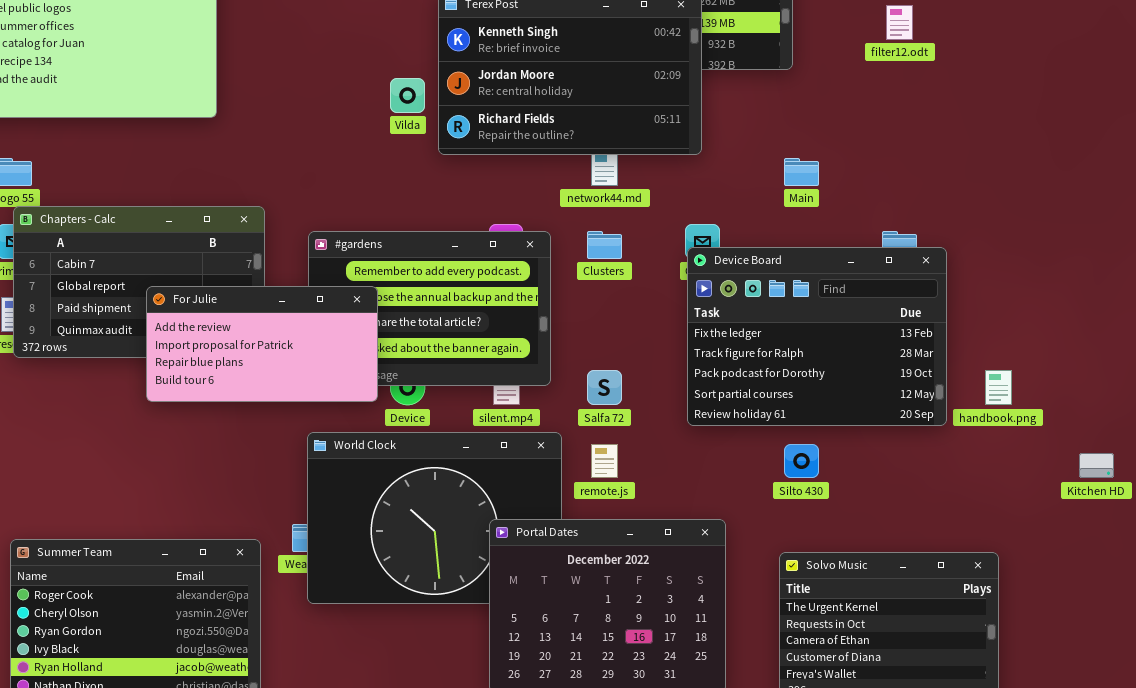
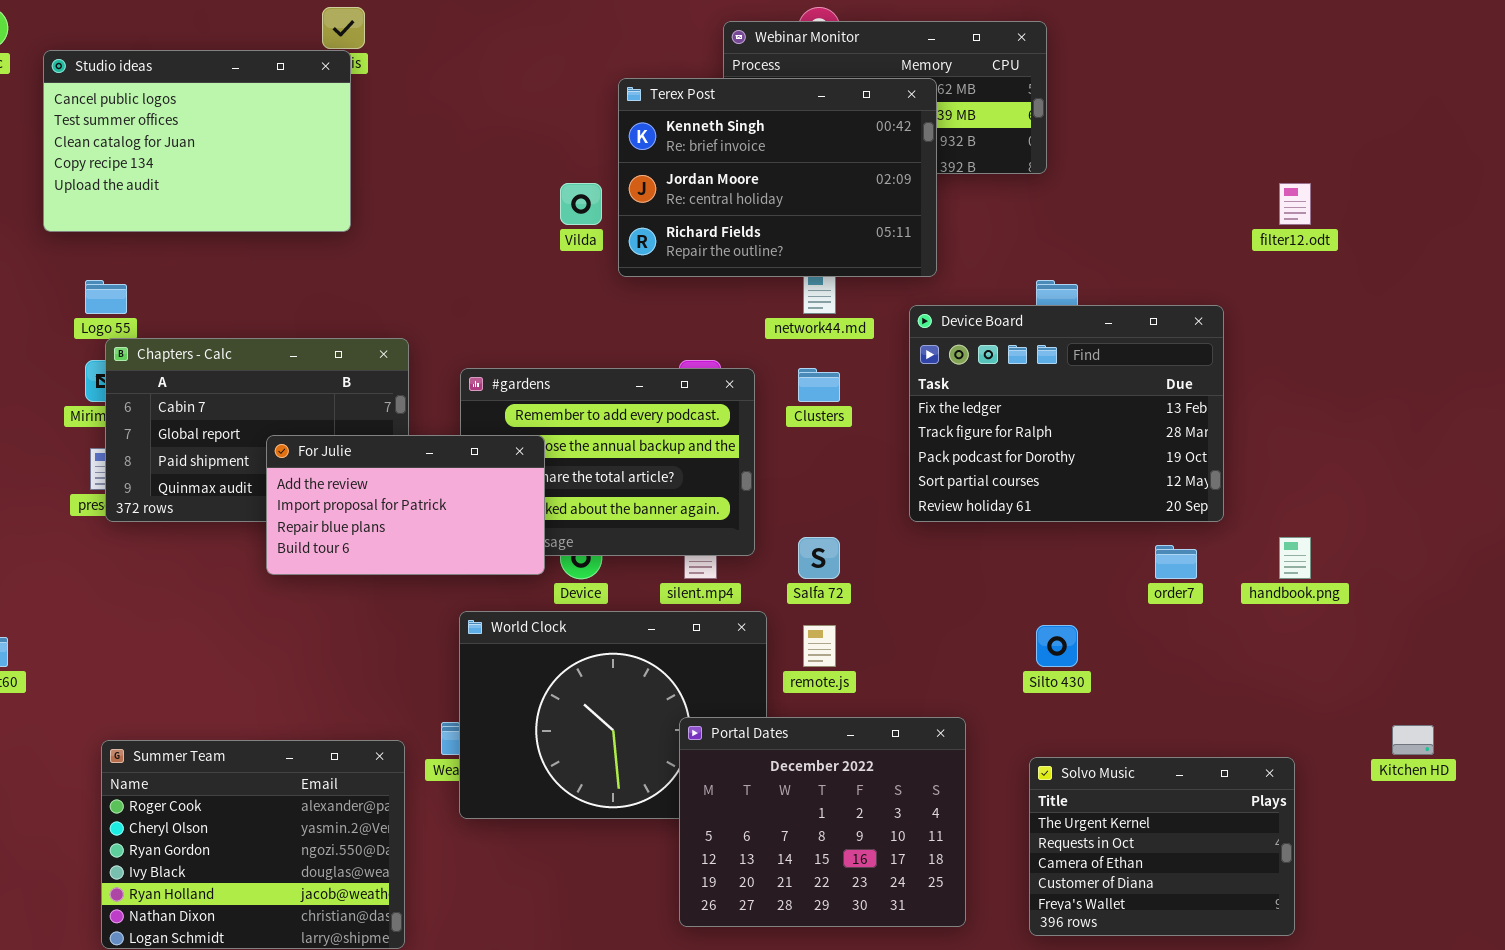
filter12.odt: [886,5,913,40] -> [1279,183,1311,225], moved
Device Board: [687,247,947,426] -> [909,305,1224,522], moved
Kitchen HD: [1079,453,1114,478] -> [1392,725,1434,755], moved

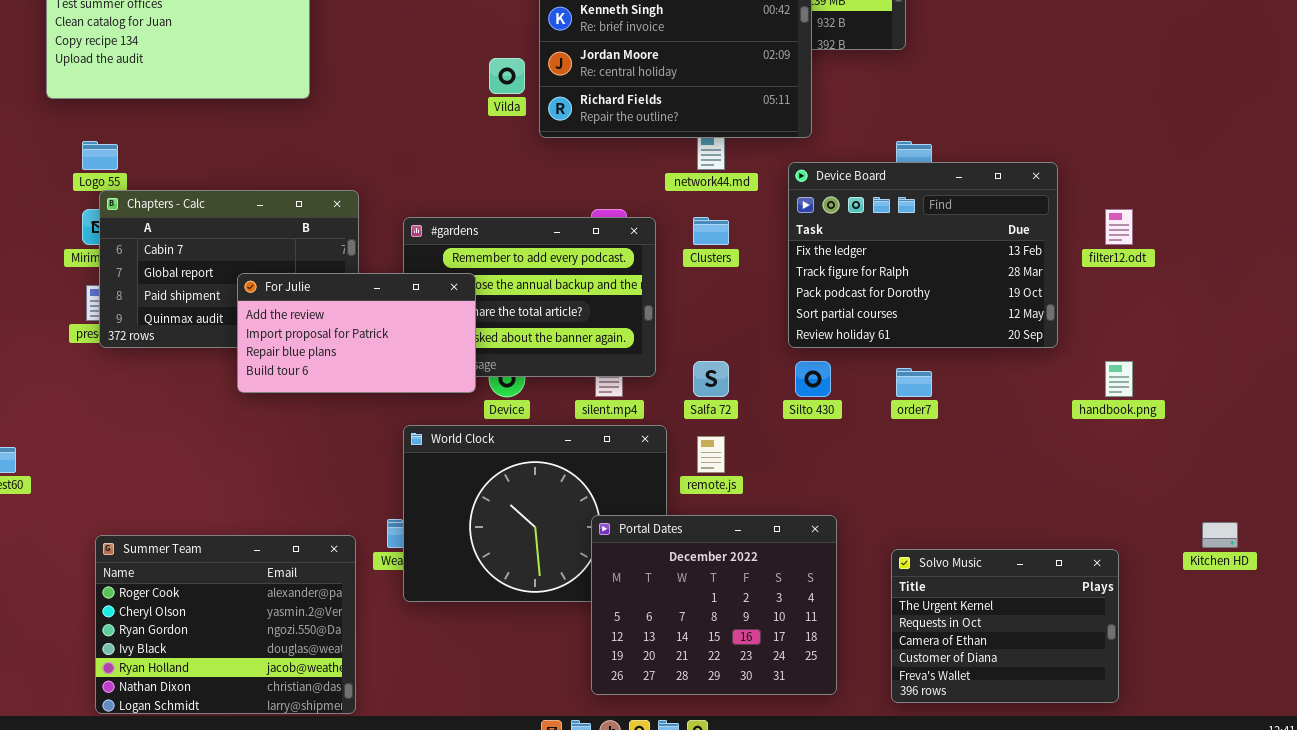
filter12.odt: [1279,183,1311,225] -> [1105,209,1133,245], moved
order7: [1155,545,1197,579] -> [896,368,932,397], moved
Silto 430: [1036,625,1078,667] -> [795,361,831,397], moved

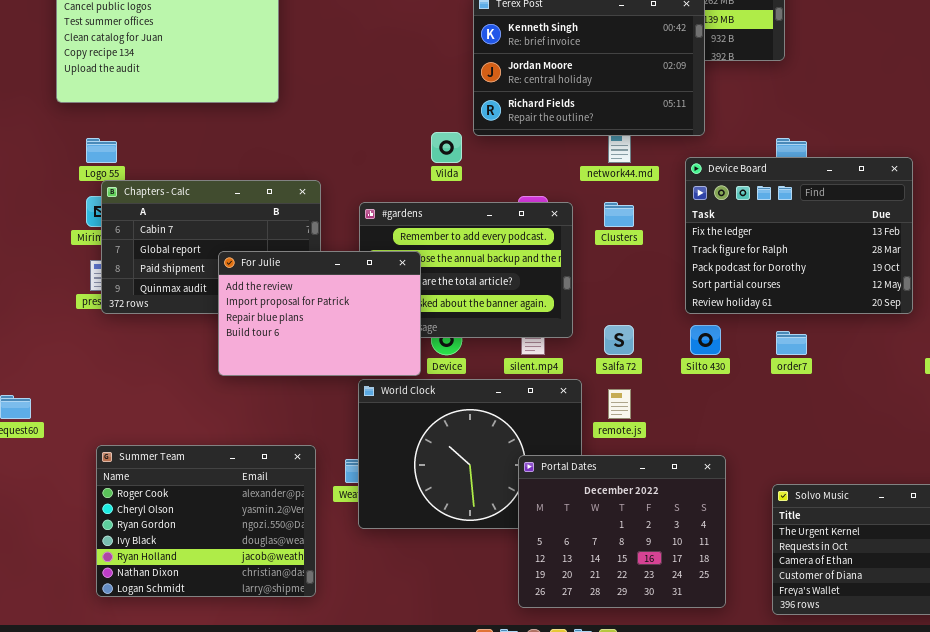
Vilda: [489,58,525,94] -> [431,132,462,163], moved
For Julie: [237,273,476,393] -> [218,251,421,376], resized
Summer Team: [95,535,356,714] -> [96,445,316,597], moved

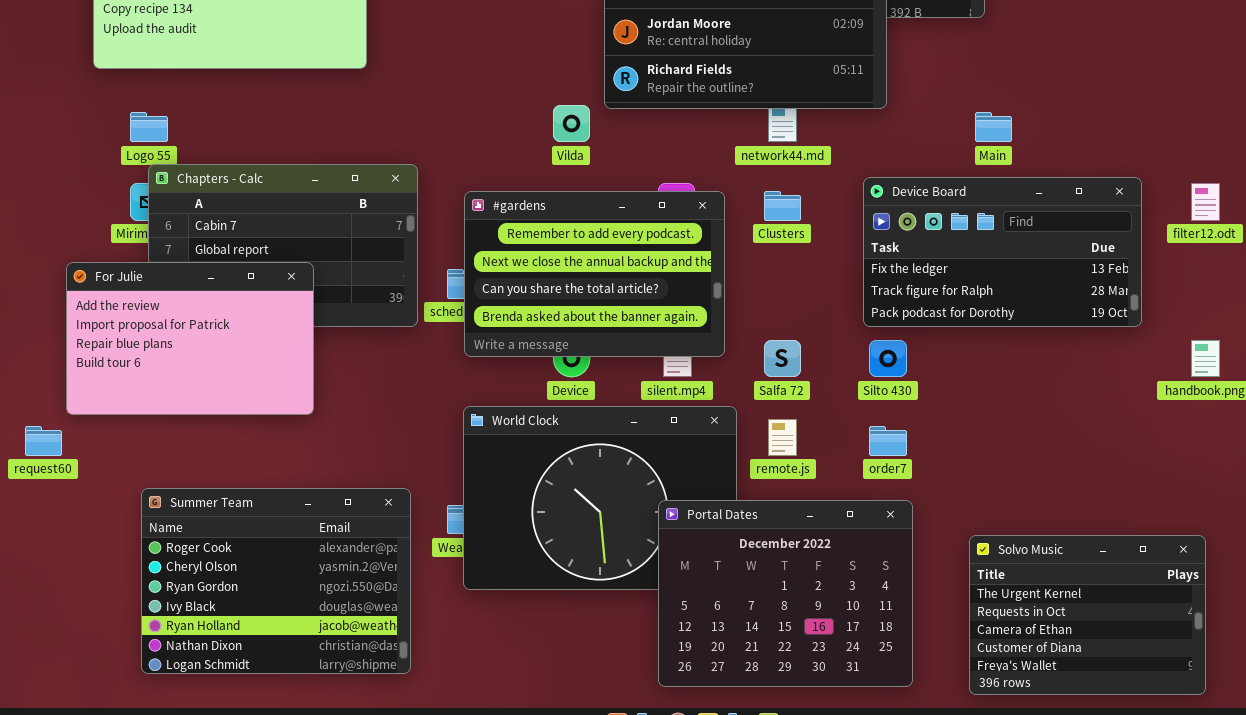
Device Board: [685,157,913,314] -> [863,177,1142,327], resized
For Julie: [218,251,421,376] -> [66,262,314,415], moved
order7: [776,331,807,355] -> [869,426,907,456], moved

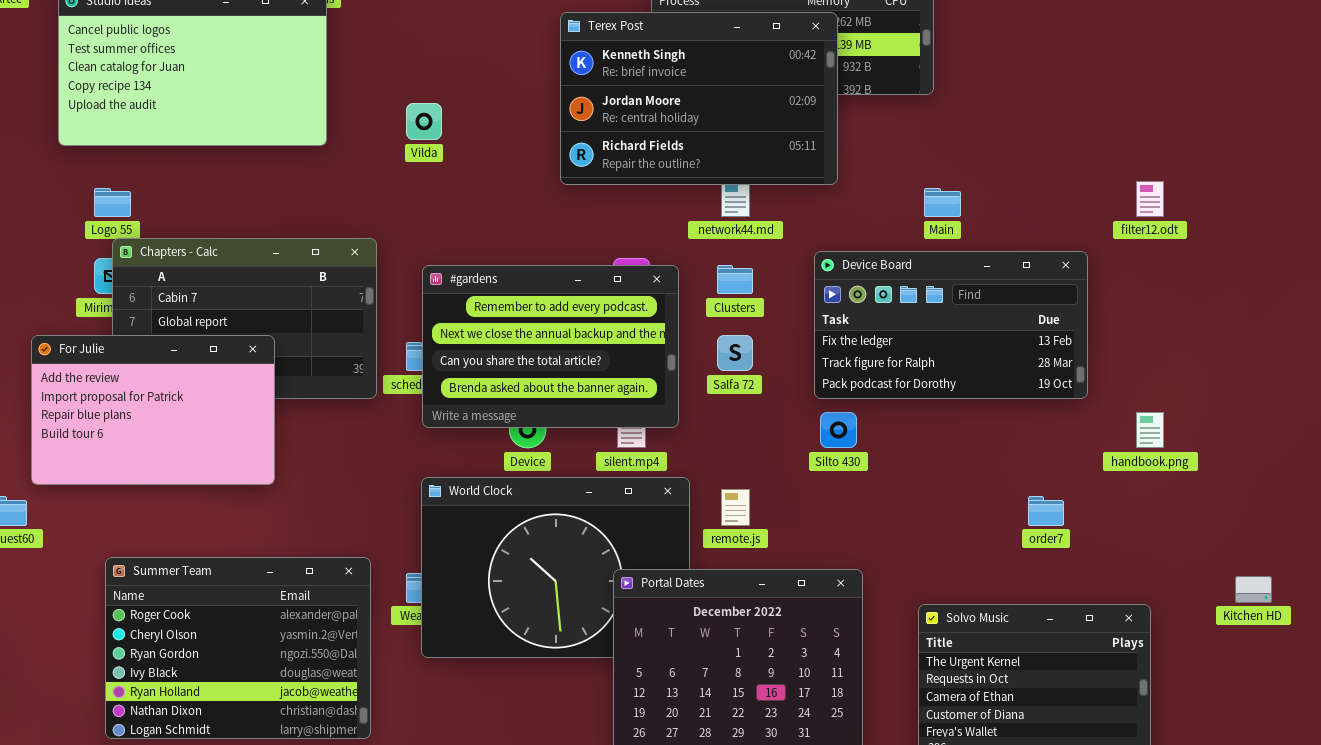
Vilda: [553,105,590,142] -> [406,103,442,140], moved
filter12.odt: [1191,183,1220,221] -> [1136,181,1164,217], moved
Salfa 72: [764,340,801,377] -> [717,335,753,371], moved
order7: [869,426,907,456] -> [1028,496,1064,526], moved

